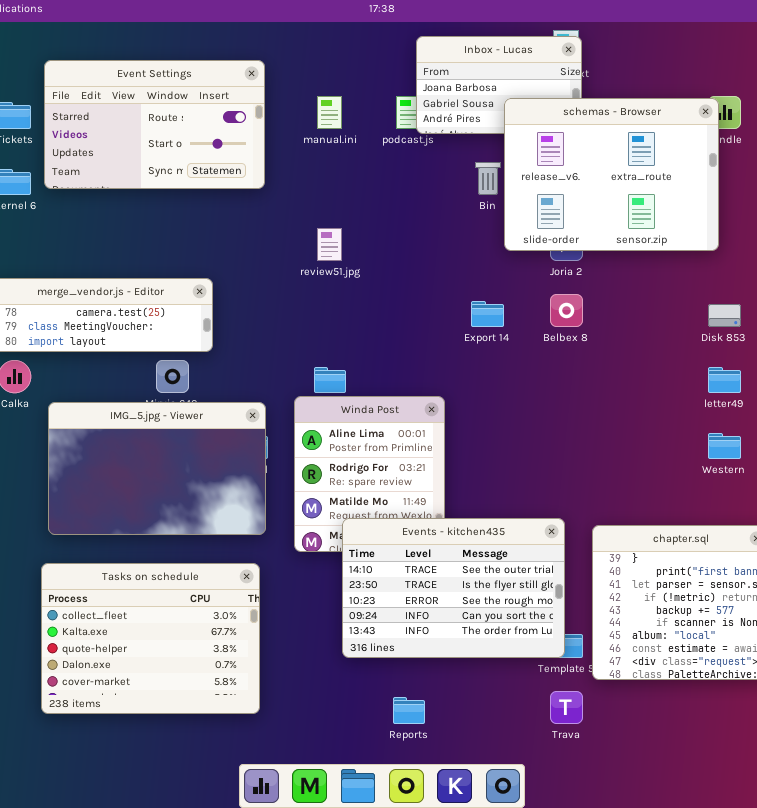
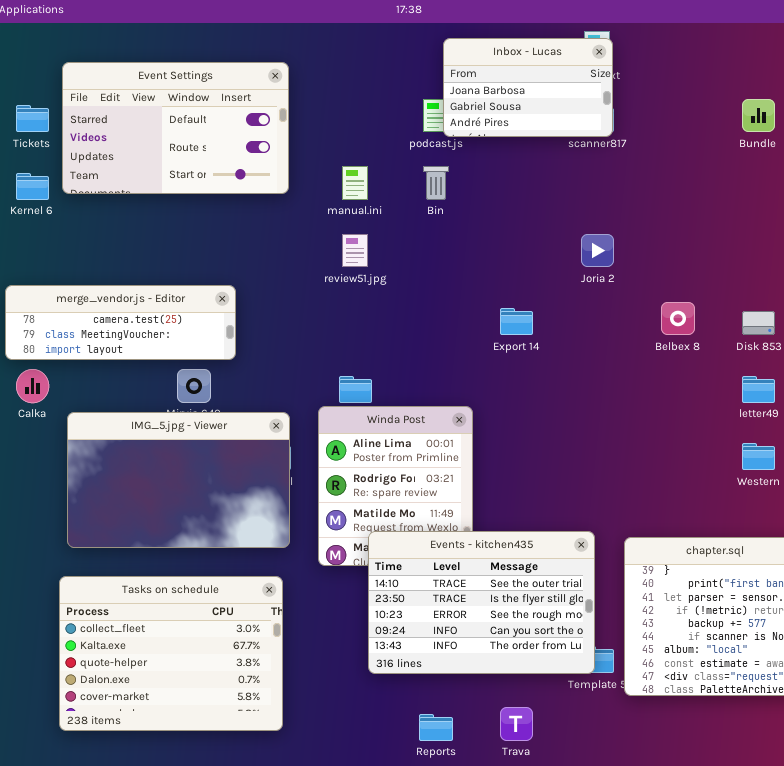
Event Settings: [44,60,265,189] -> [62,62,289,194], scrolled up 1 row
manual.ini: [317,96,342,129] -> [342,166,368,200], moved
schemas - Browser: [504,98,719,251] -> none, closed
Bin: [475,162,501,195] -> [423,166,449,200], moved
Belbex 8: [550,294,583,327] -> [661,302,695,335], moved
Trava: [550,691,583,724] -> [500,707,533,741], moved

